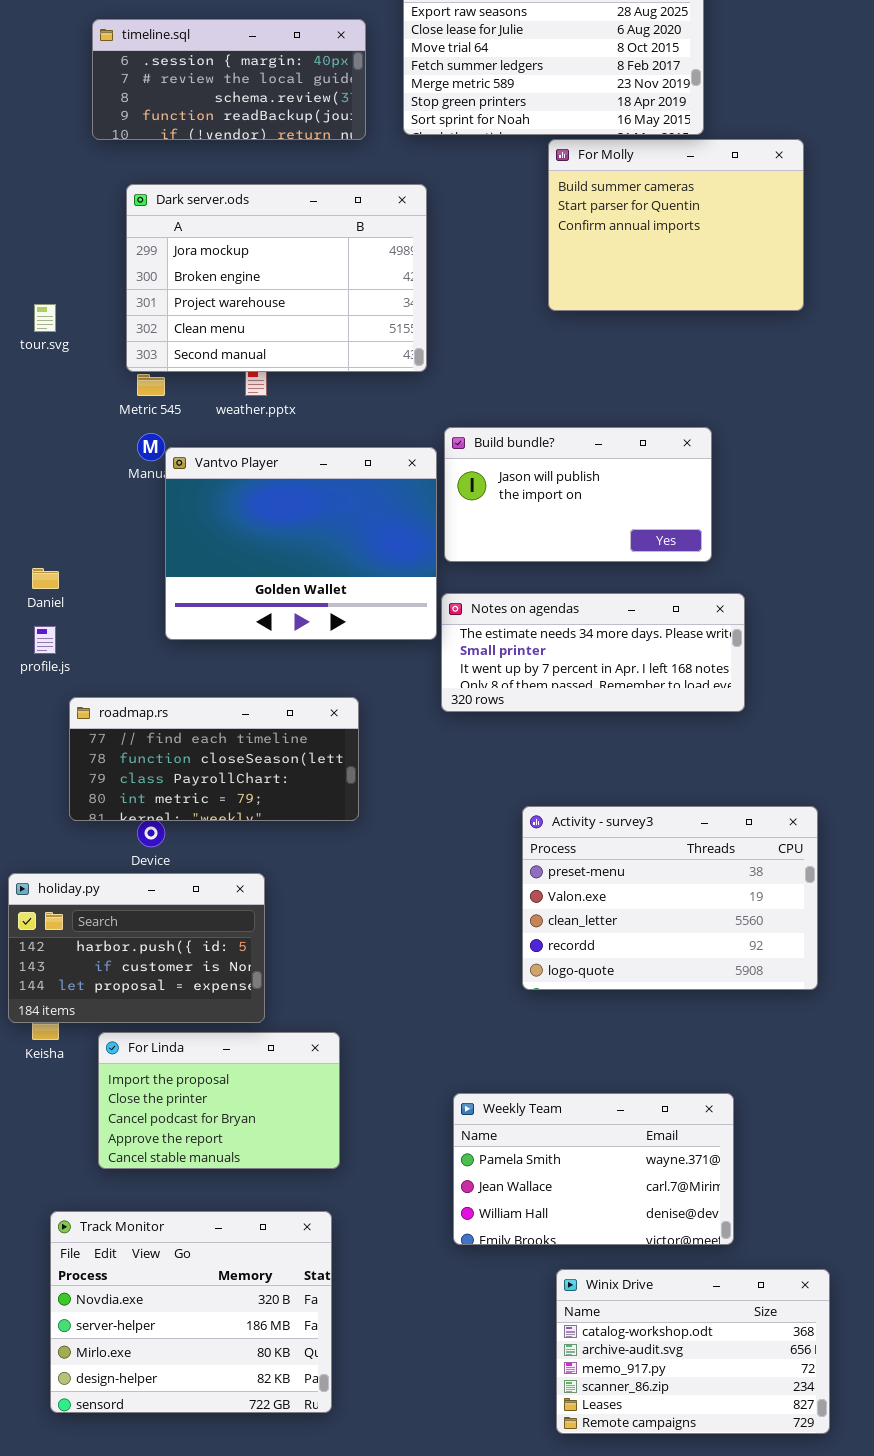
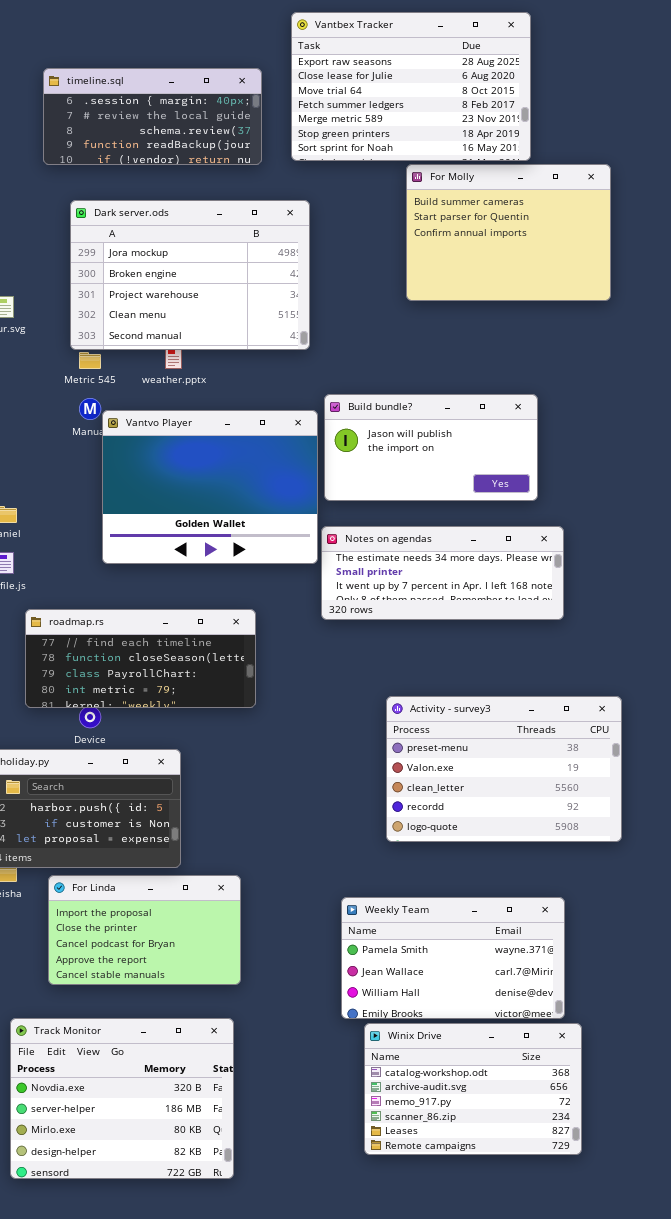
Weekly Team: [453,1093,734,1245] -> [341,897,565,1019], moved
Winix Drive: [556,1269,830,1434] -> [364,1023,582,1155], moved

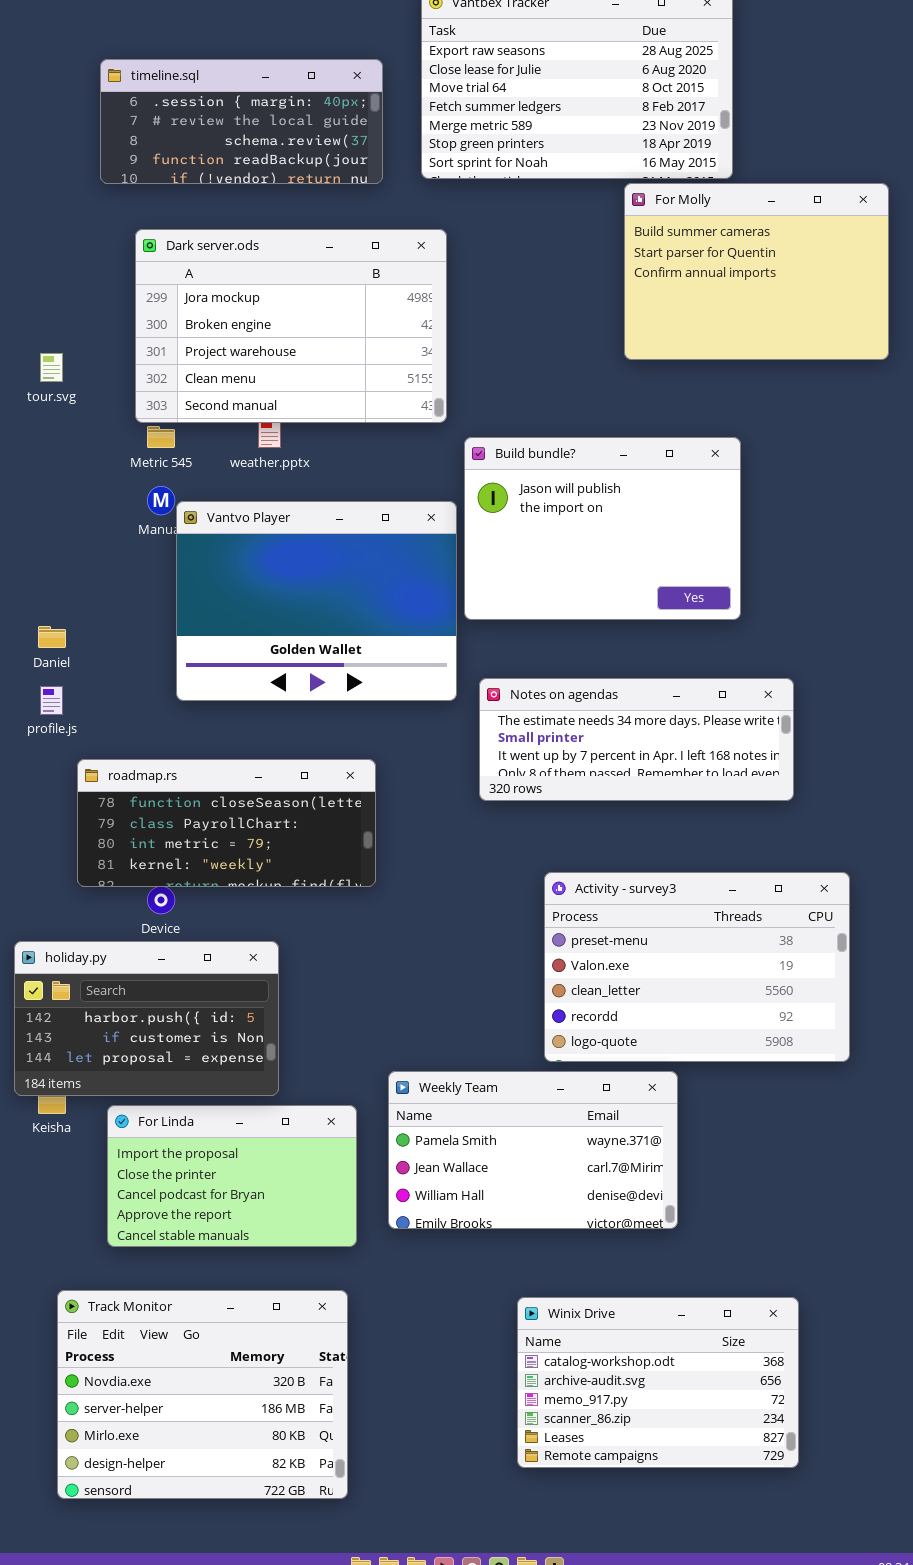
For Molly: [406,164,611,301] -> [624,183,889,360], moved
Build bundle?: [324,394,538,501] -> [464,437,741,620], resized
Notes on agendas: [321,526,564,620] -> [479,678,794,801], moved
roadmap.rs: [25,609,256,708] -> [77,759,376,887], scrolled down 1 row
Weekly Team: [341,897,565,1019] -> [388,1071,678,1229], moved

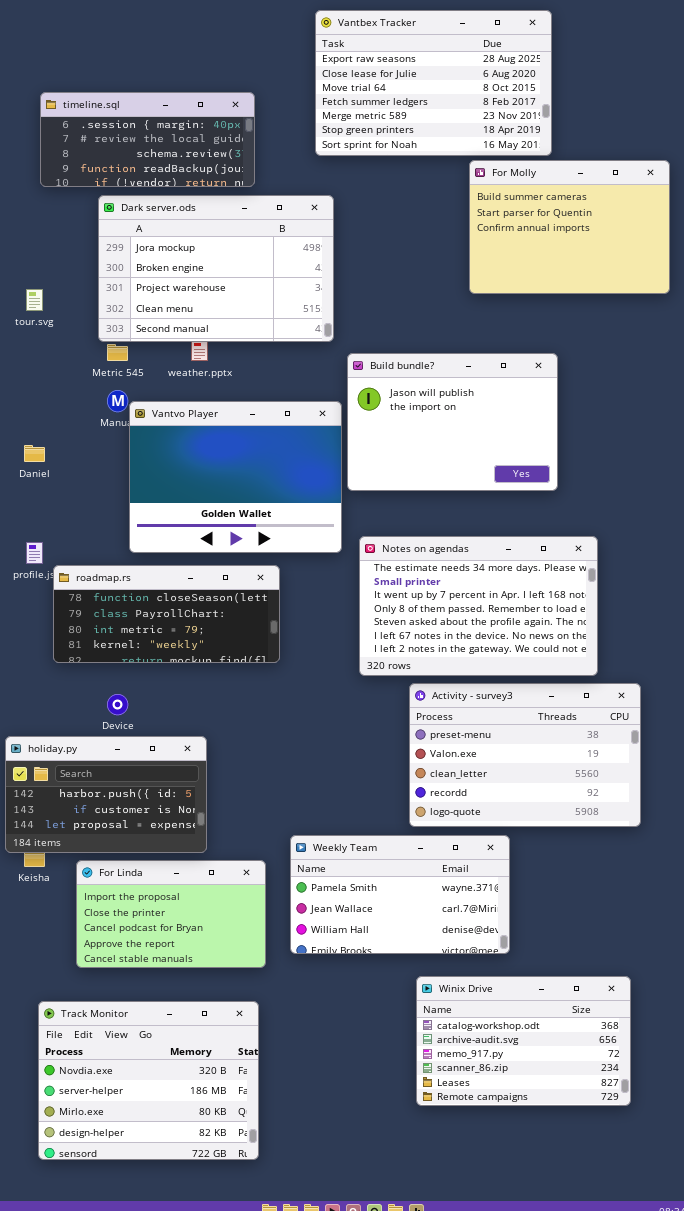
timeline.sql: [100,59,383,184] -> [40,92,255,187], moved
Daniel: [38,626,66,648] -> [24,445,45,462], moved
Notes on agendas: [479,678,794,801] -> [359,536,598,676], resized
roadmap.rs: [77,759,376,887] -> [53,565,280,663], moved
Winix Drive: [517,1297,799,1468] -> [416,976,631,1106], moved

